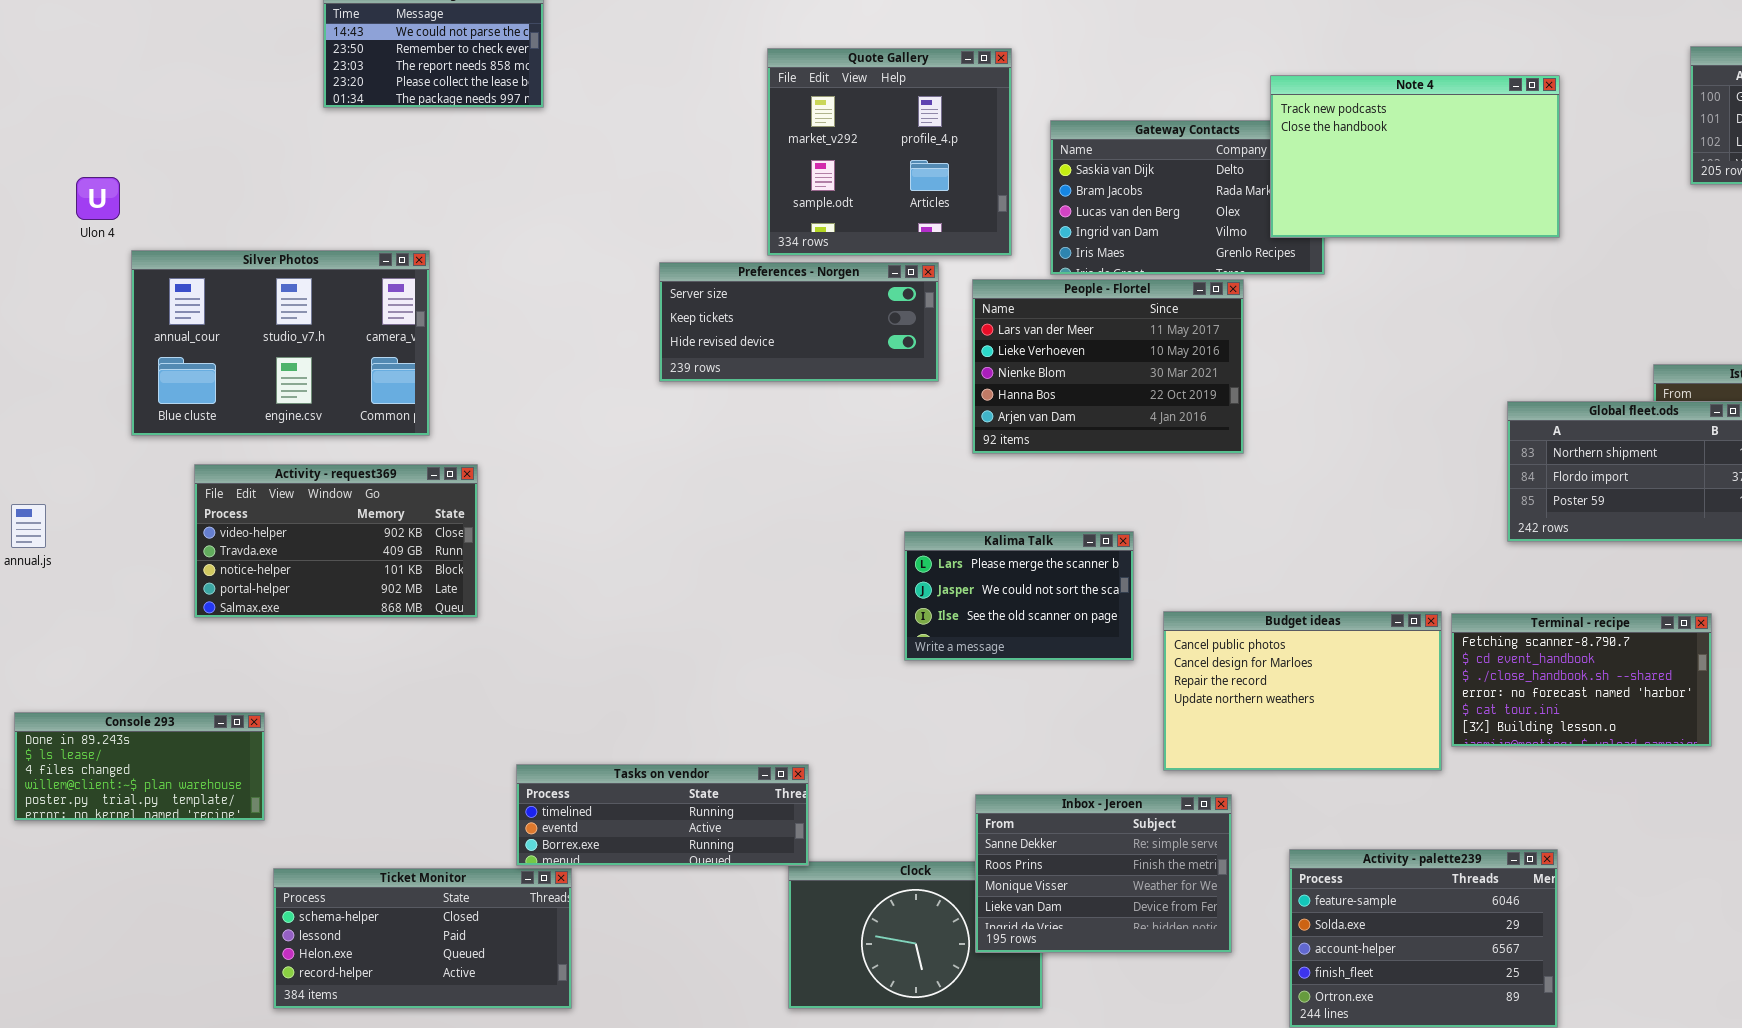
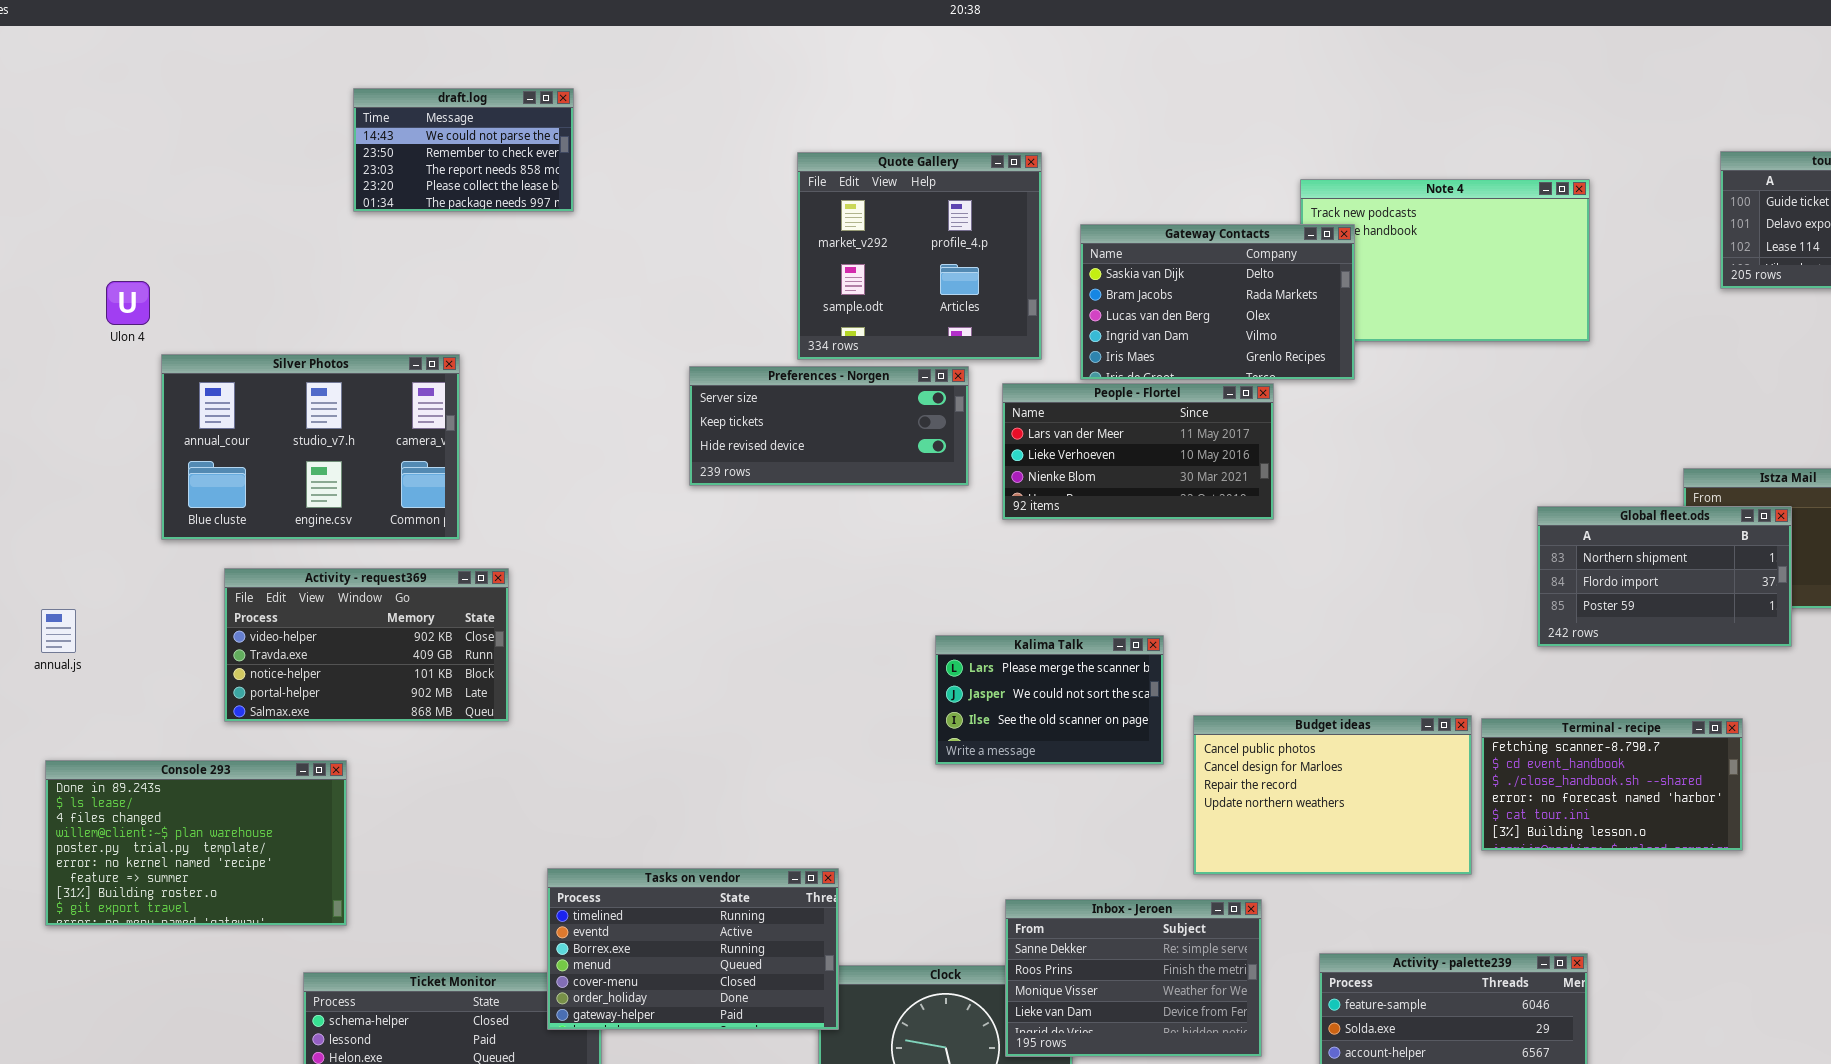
Gateway Contacts: [1050,120,1325,275] -> [1080,224,1355,380], raised
People - Flortel: [972,279,1244,454] -> [1002,383,1274,520], resized
Console 293: [14,712,265,821] -> [45,760,347,926], resized
Tasks on vendor: [516,764,809,866] -> [547,868,839,1030], resized

